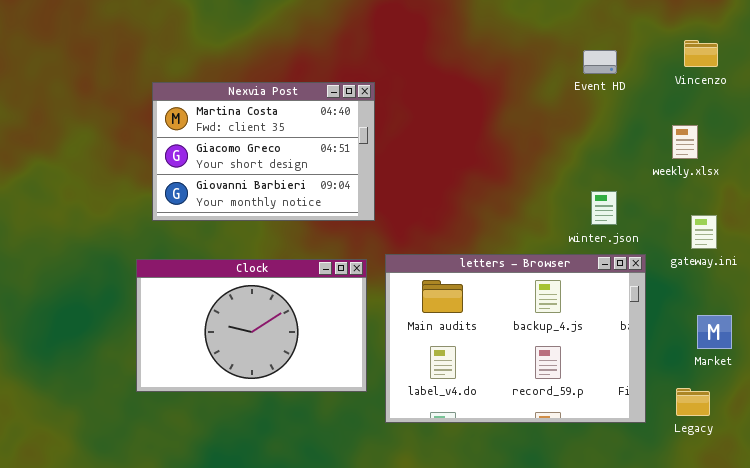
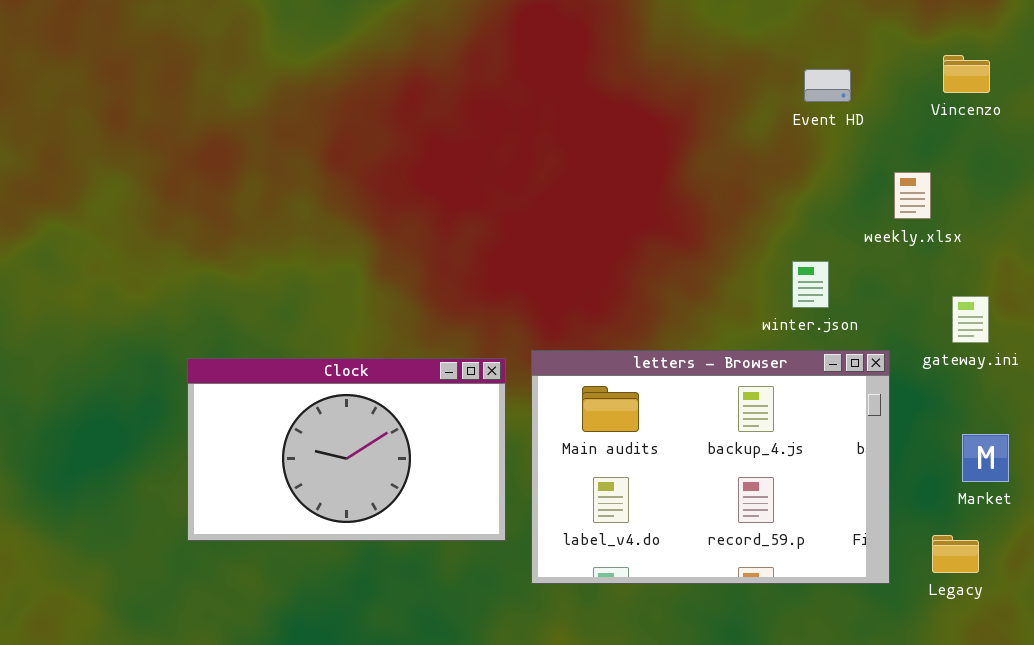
Nexvia Post: [152,82,375,221] -> none, closed
weekly.xlsx: [672,125,698,159] -> [894,172,931,219], moved
winter.json: [591,191,617,225] -> [792,261,829,308], moved

